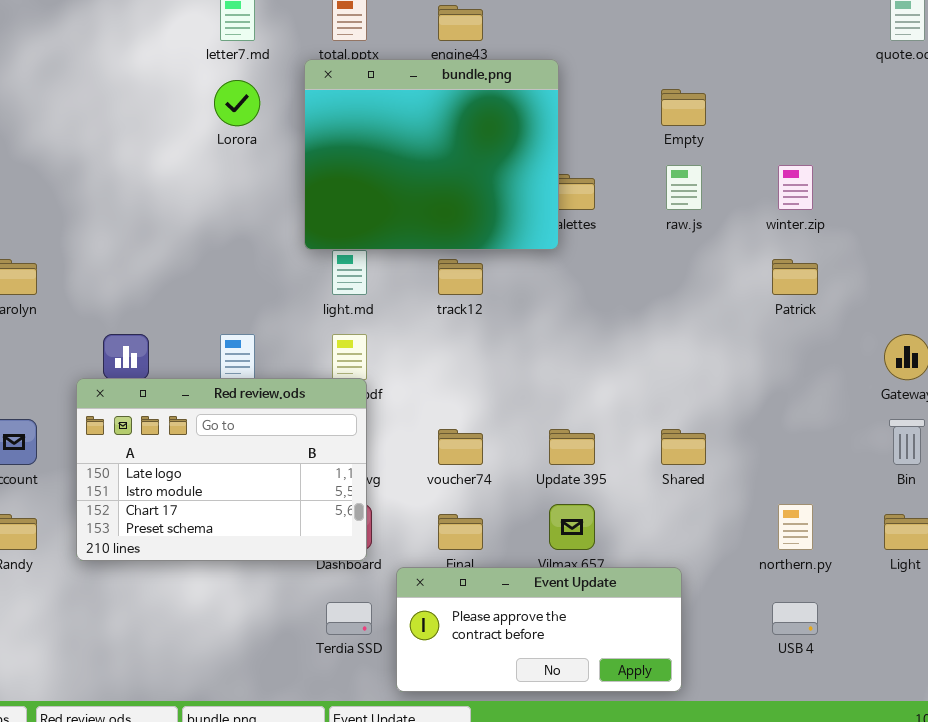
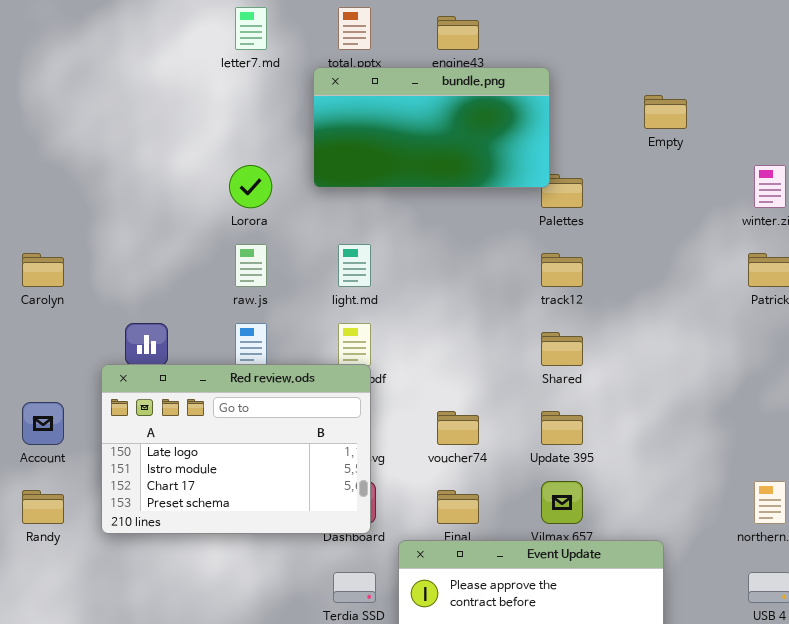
bundle.png: [304,59,559,250] -> [313,67,550,188], resized
Lorora: [214,80,260,126] -> [229,165,272,208], moved
raw.js: [666,165,702,210] -> [235,244,267,287], moved
track12: [438,259,483,295] -> [541,253,583,287], moved
Shared: [661,429,706,465] -> [541,332,583,366], moved

